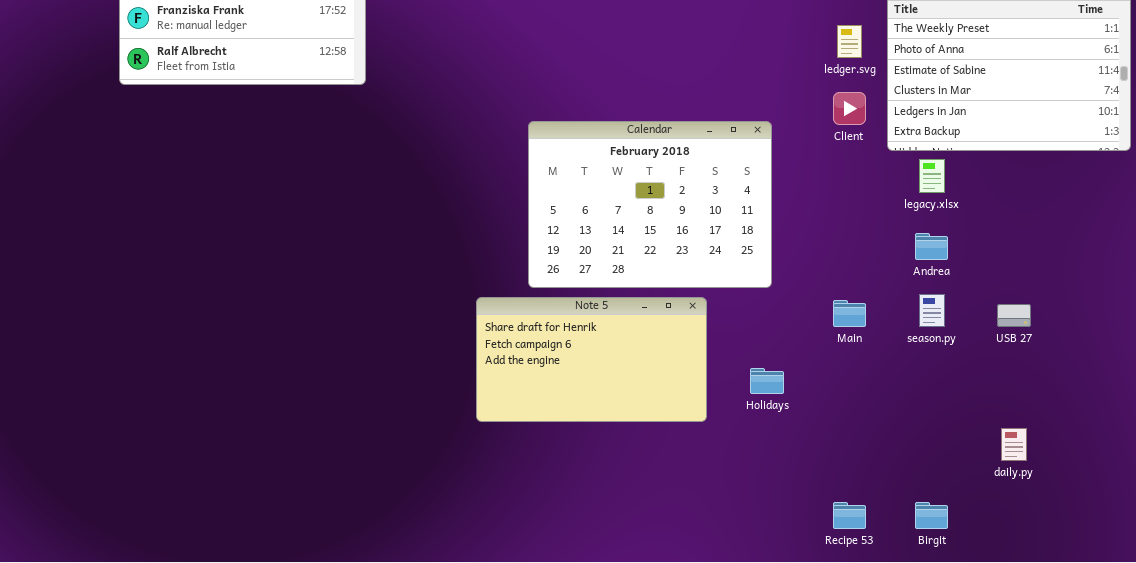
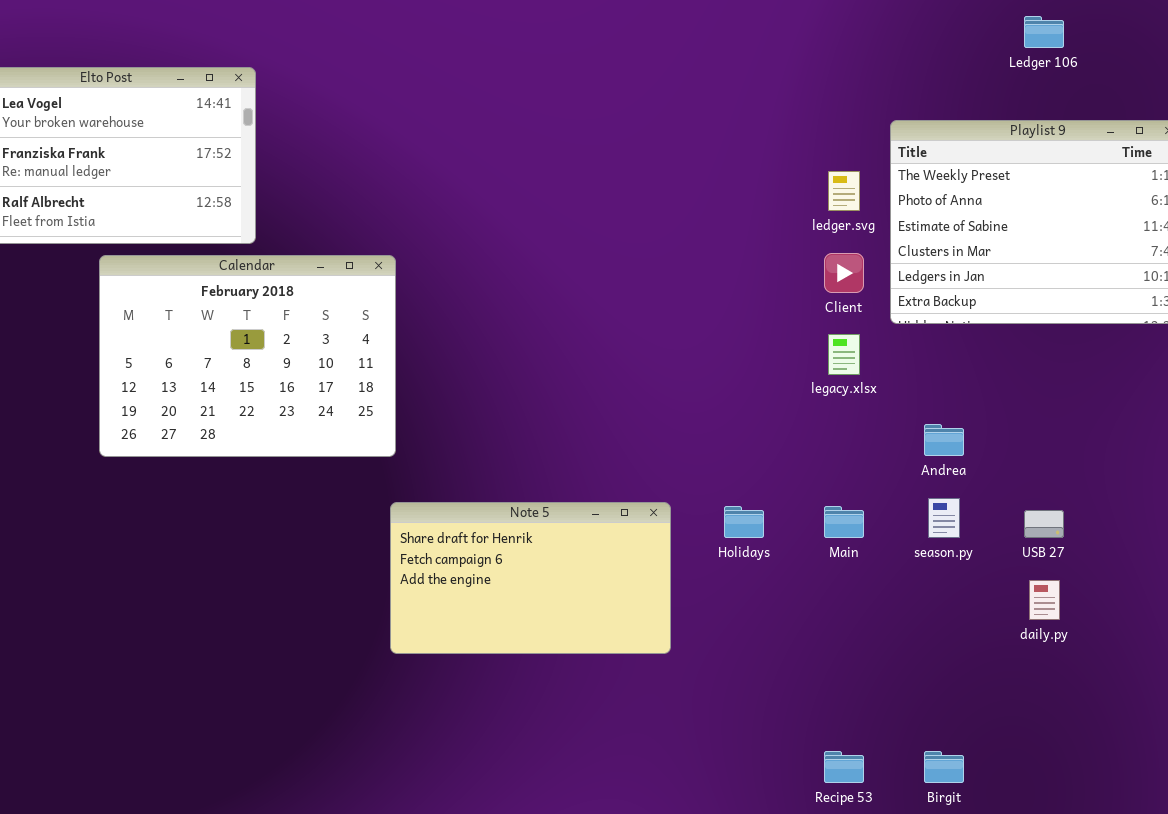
Calendar: [528,121,772,288] -> [99,255,396,457], moved
legacy.xlsx: [919,159,945,193] -> [828,334,860,375], moved
Holidays: [750,368,784,394] -> [724,506,764,538], moved
daily.py: [1001,428,1027,461] -> [1029,580,1060,620], moved

